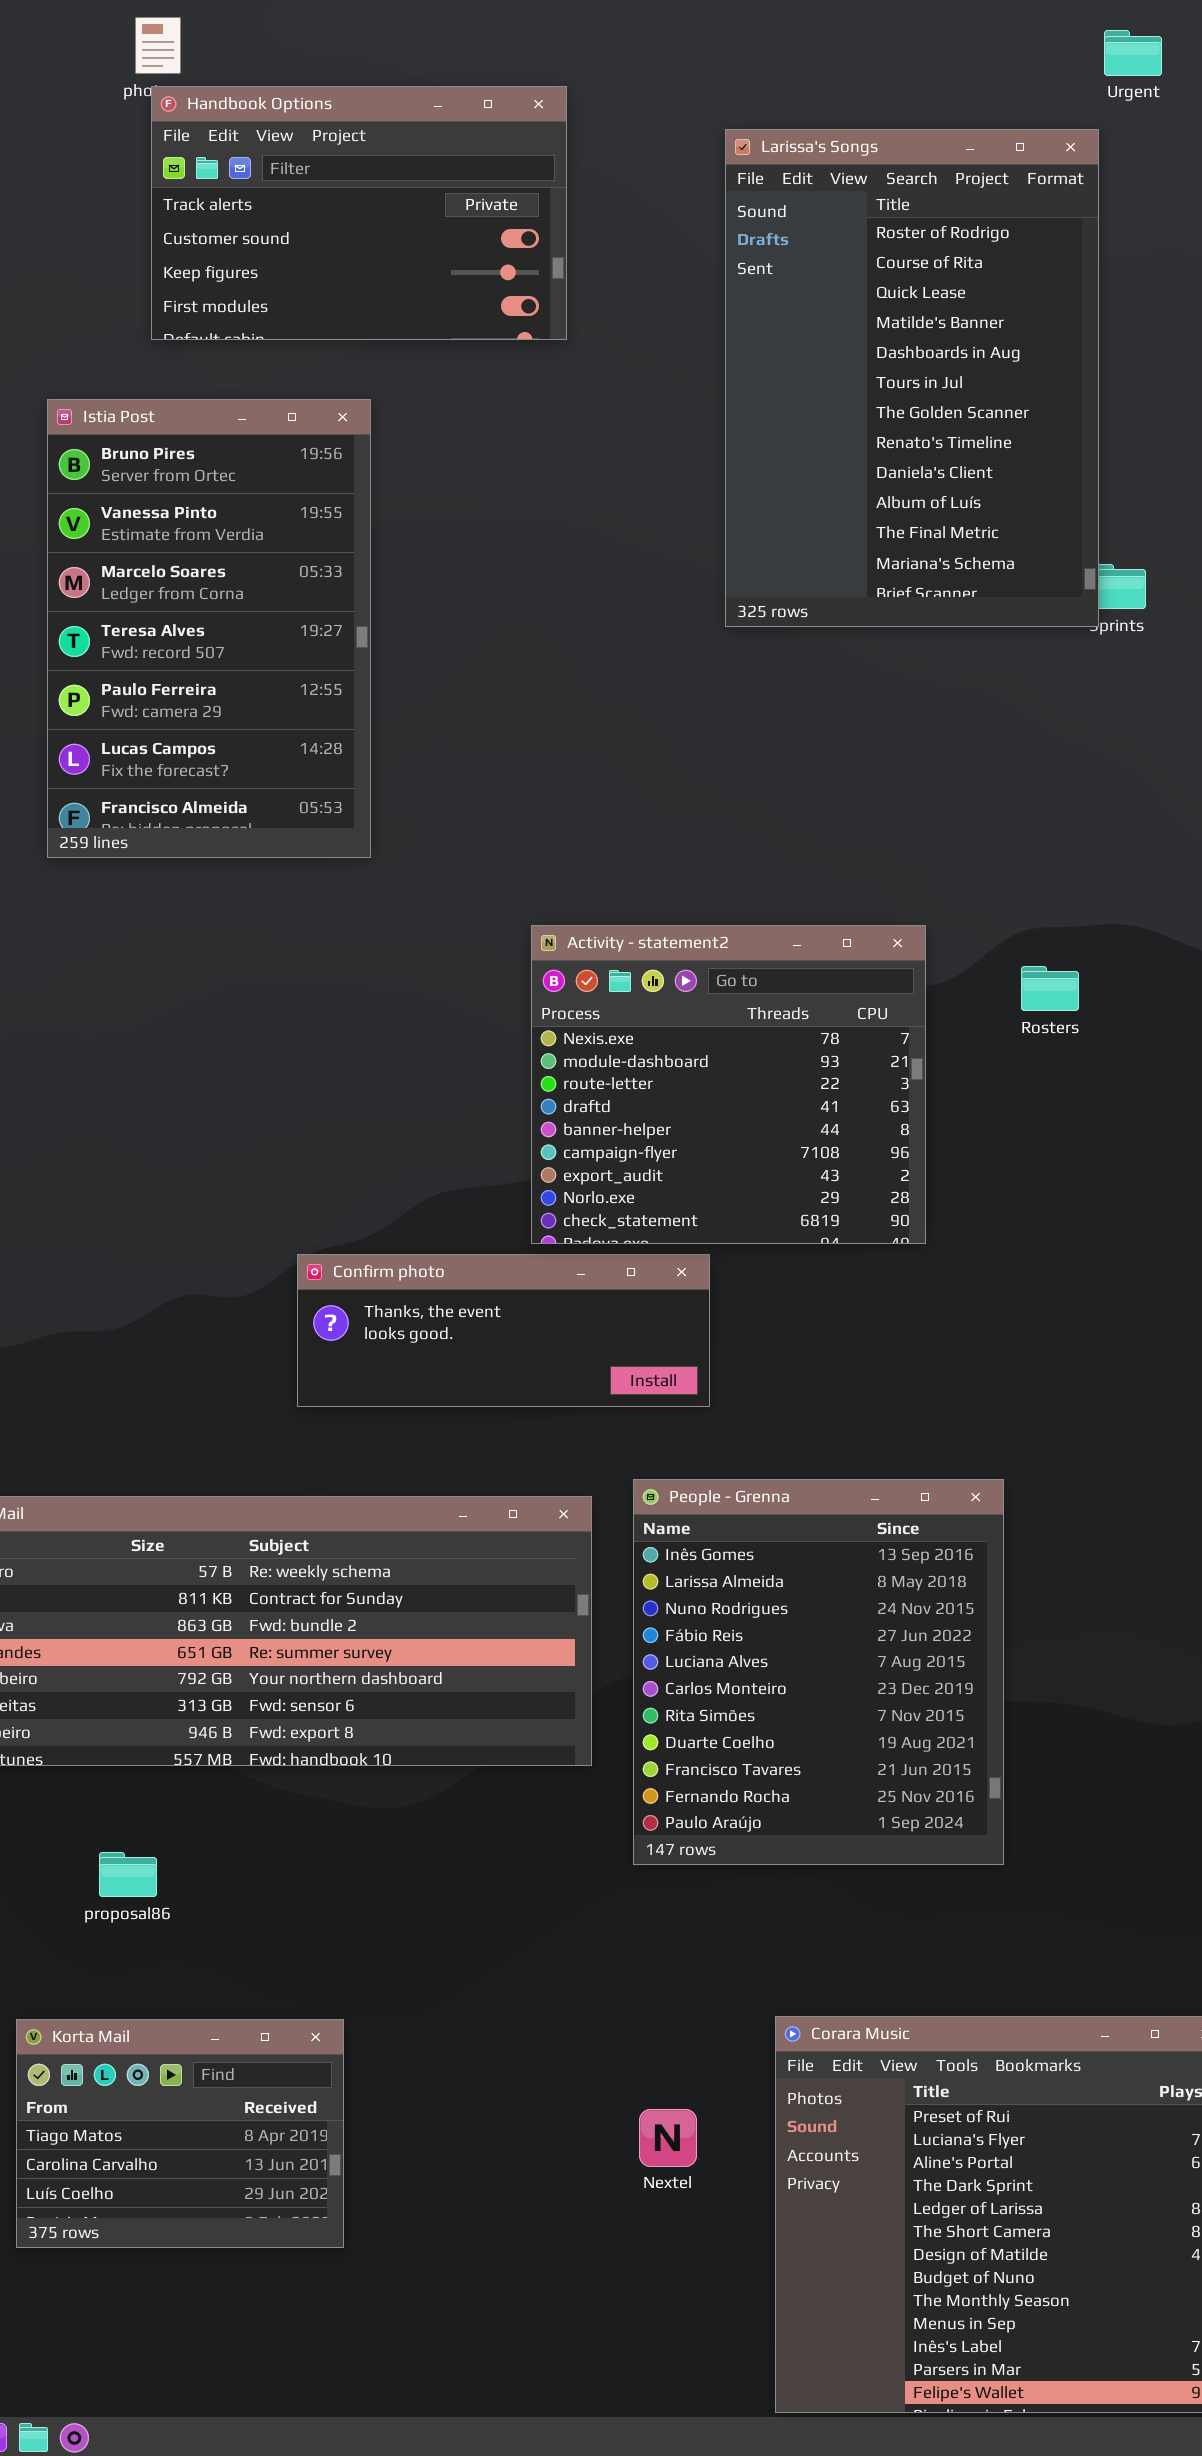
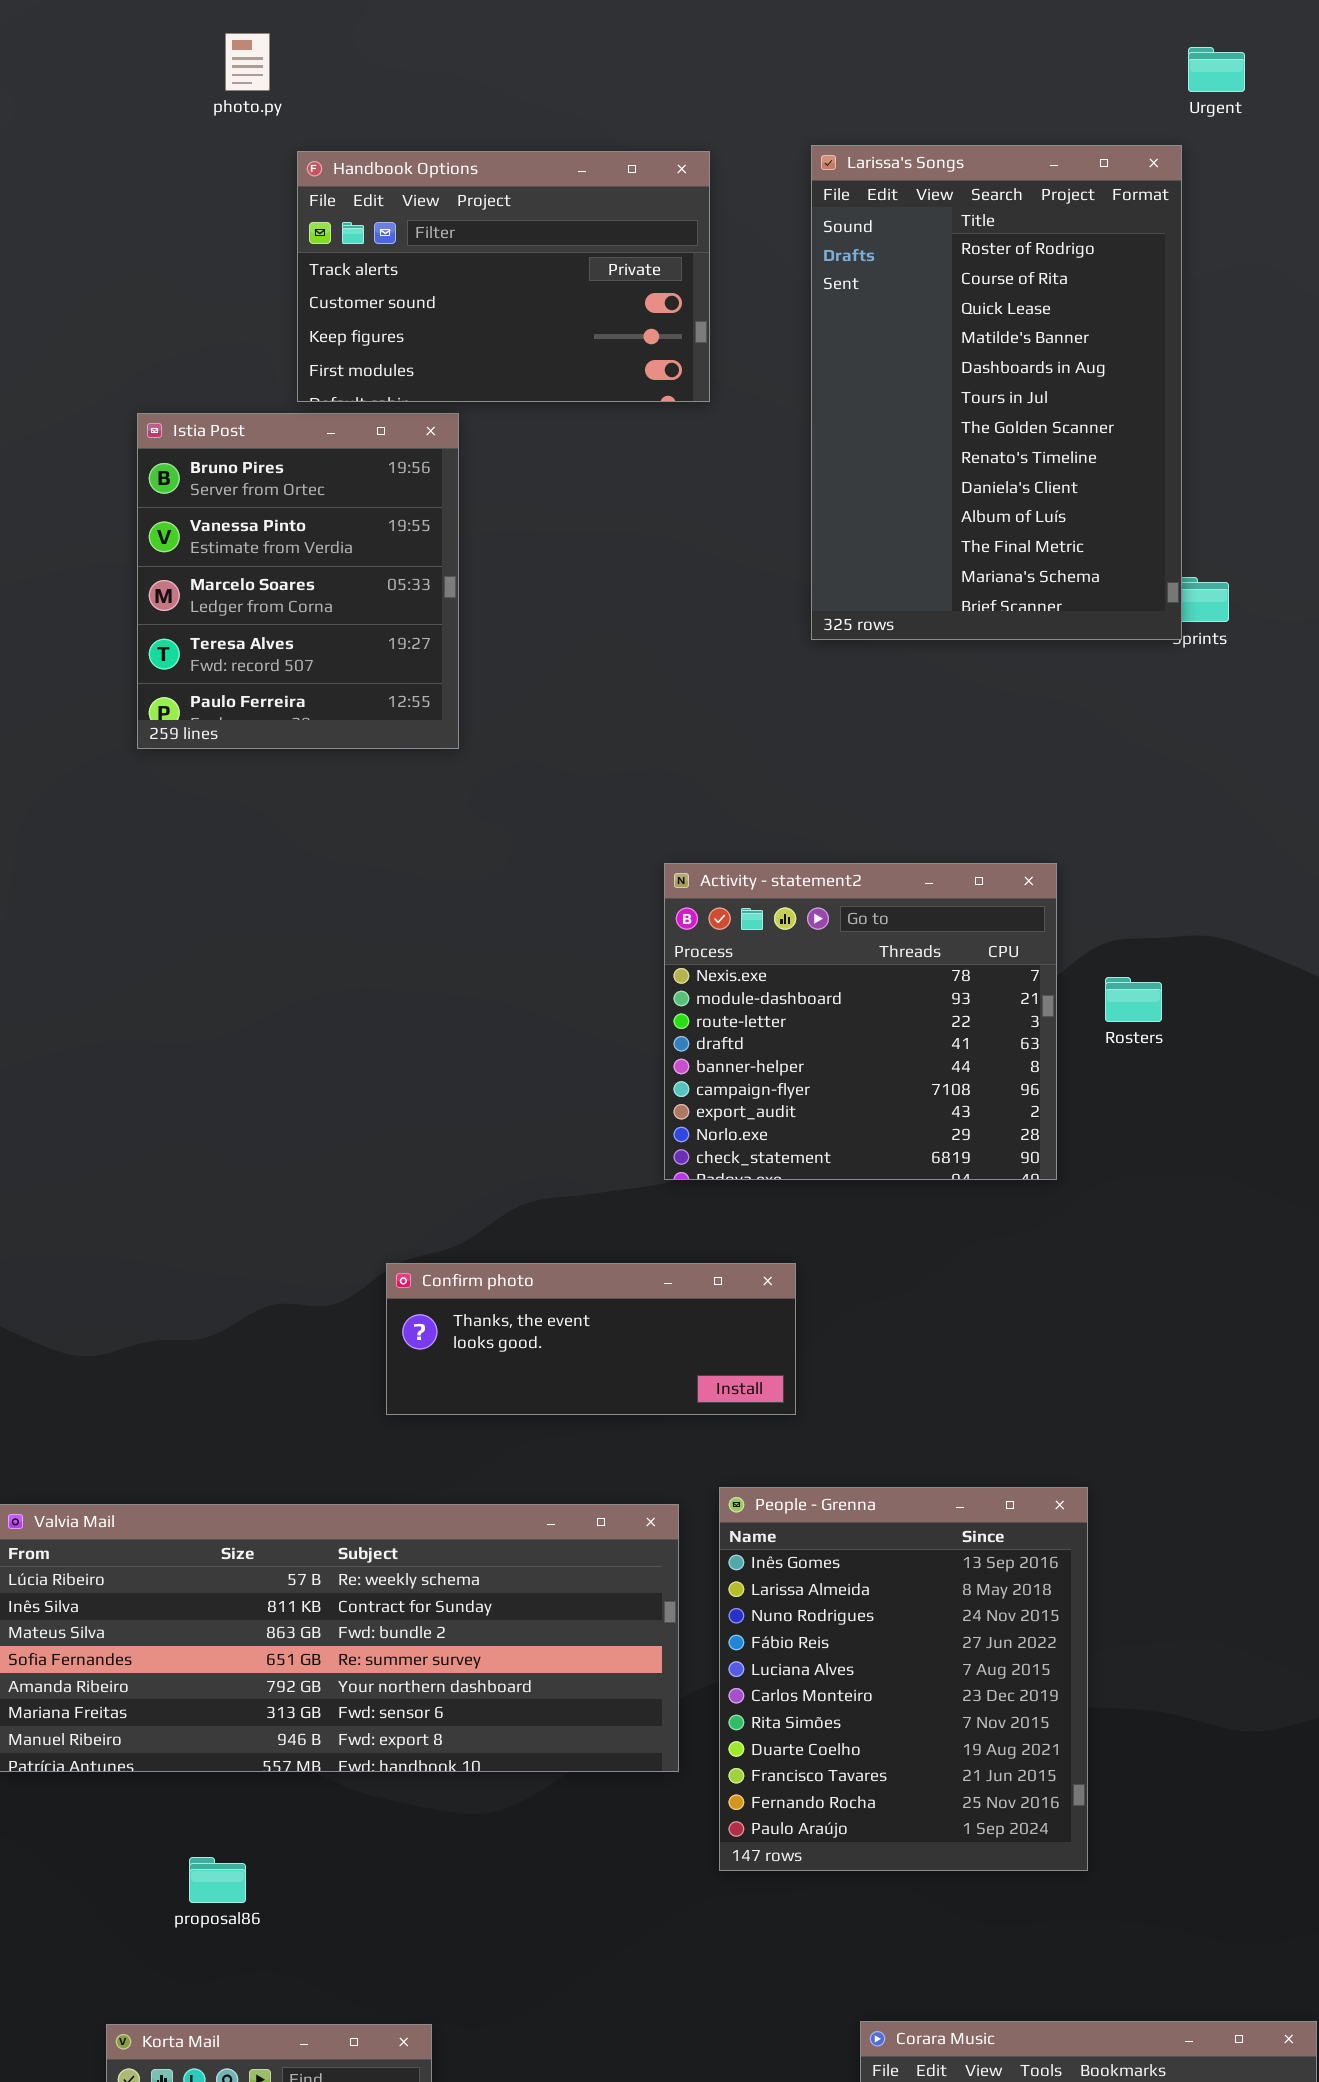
Handbook Options: [151,86,567,340] -> [297,151,710,402], moved
Istia Post: [47,399,371,858] -> [137,413,459,749], resized
Activity - statement2: [531,925,926,1244] -> [664,863,1057,1180], moved

